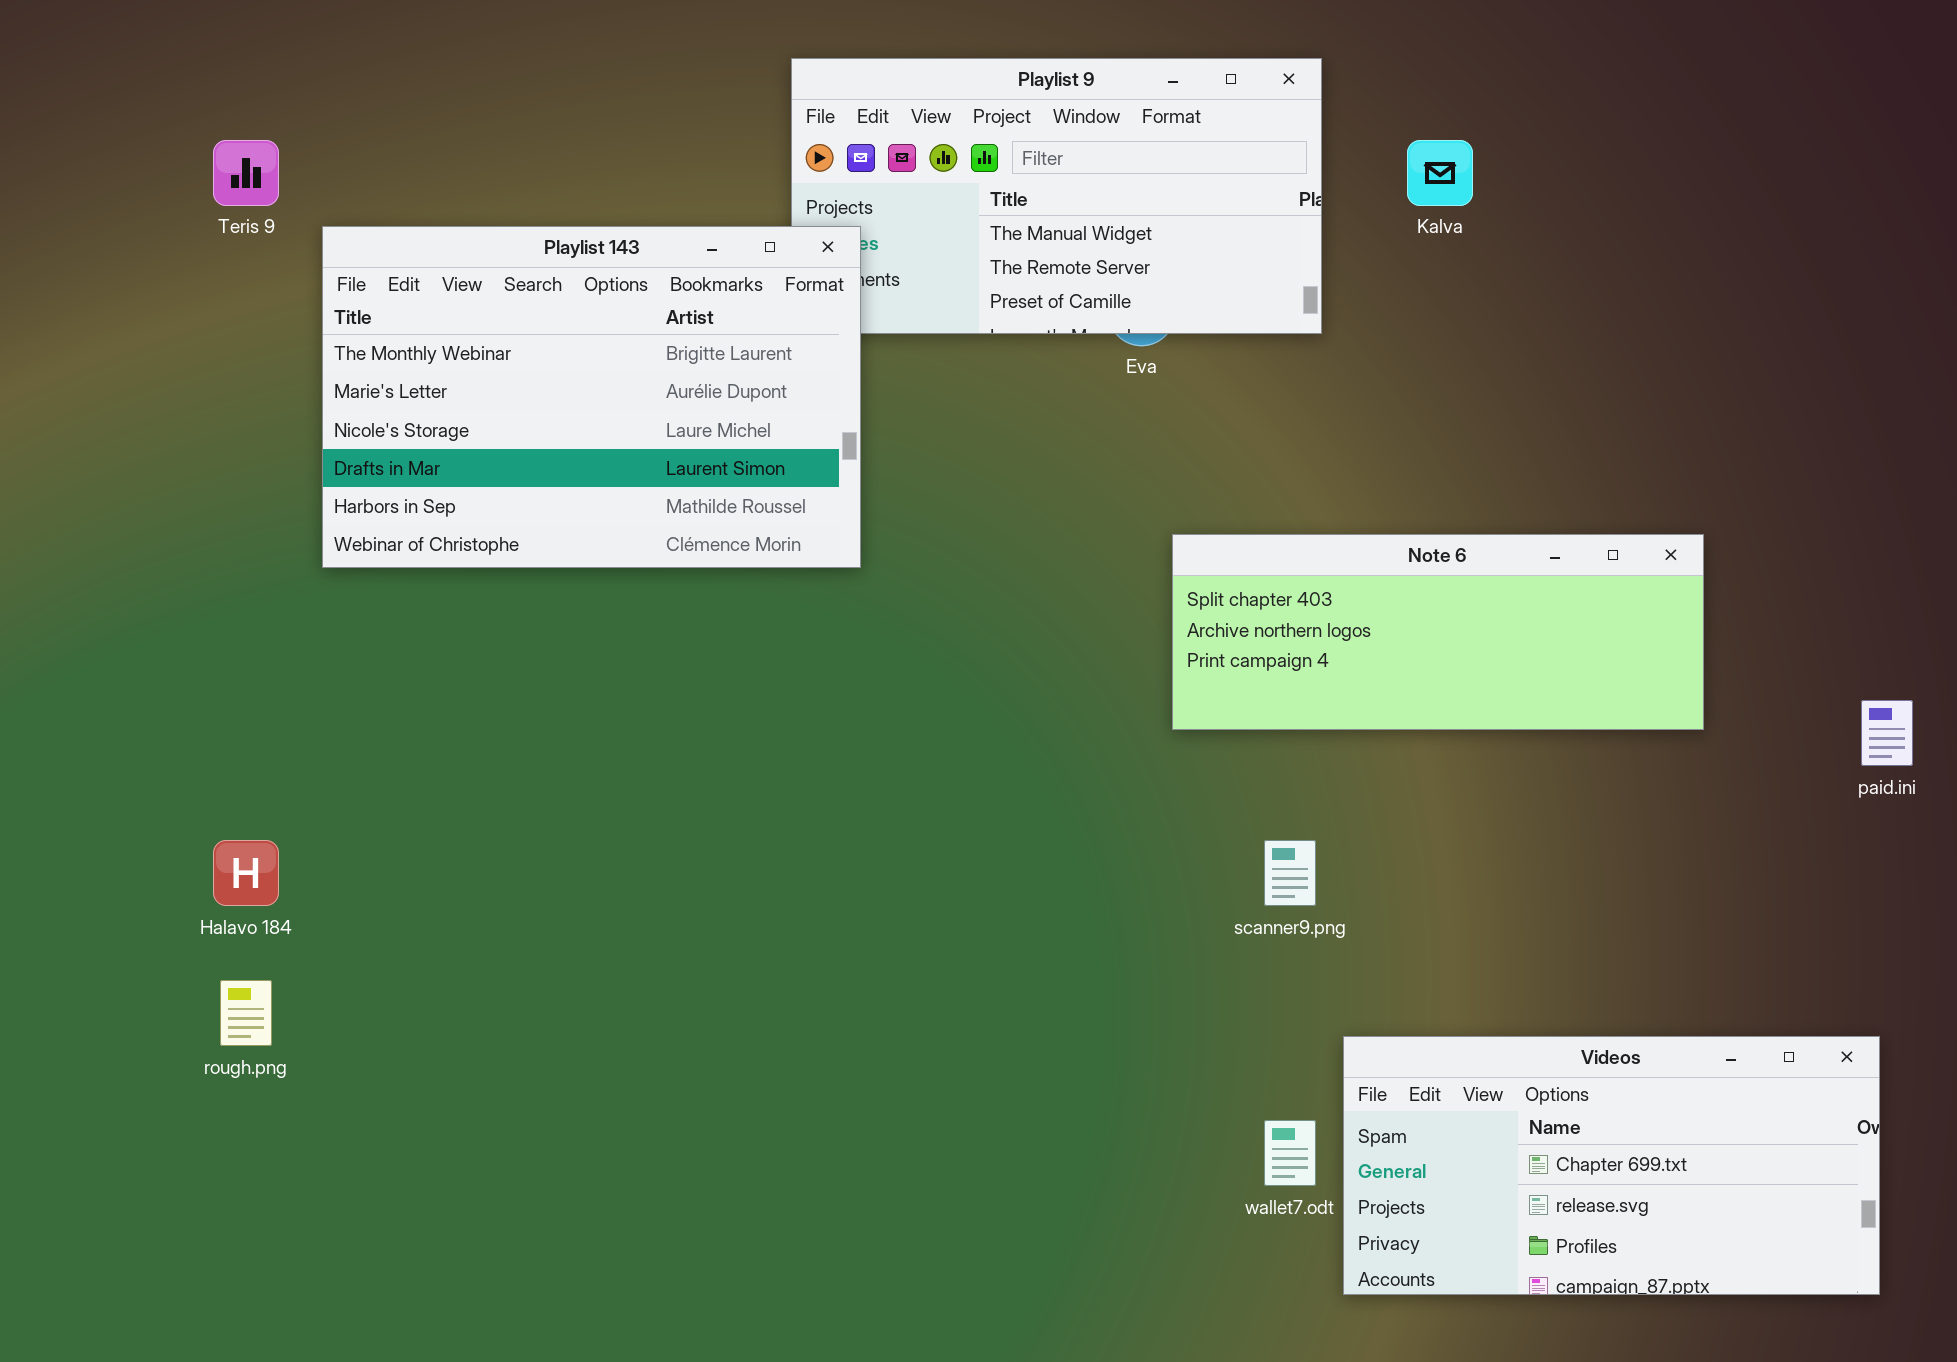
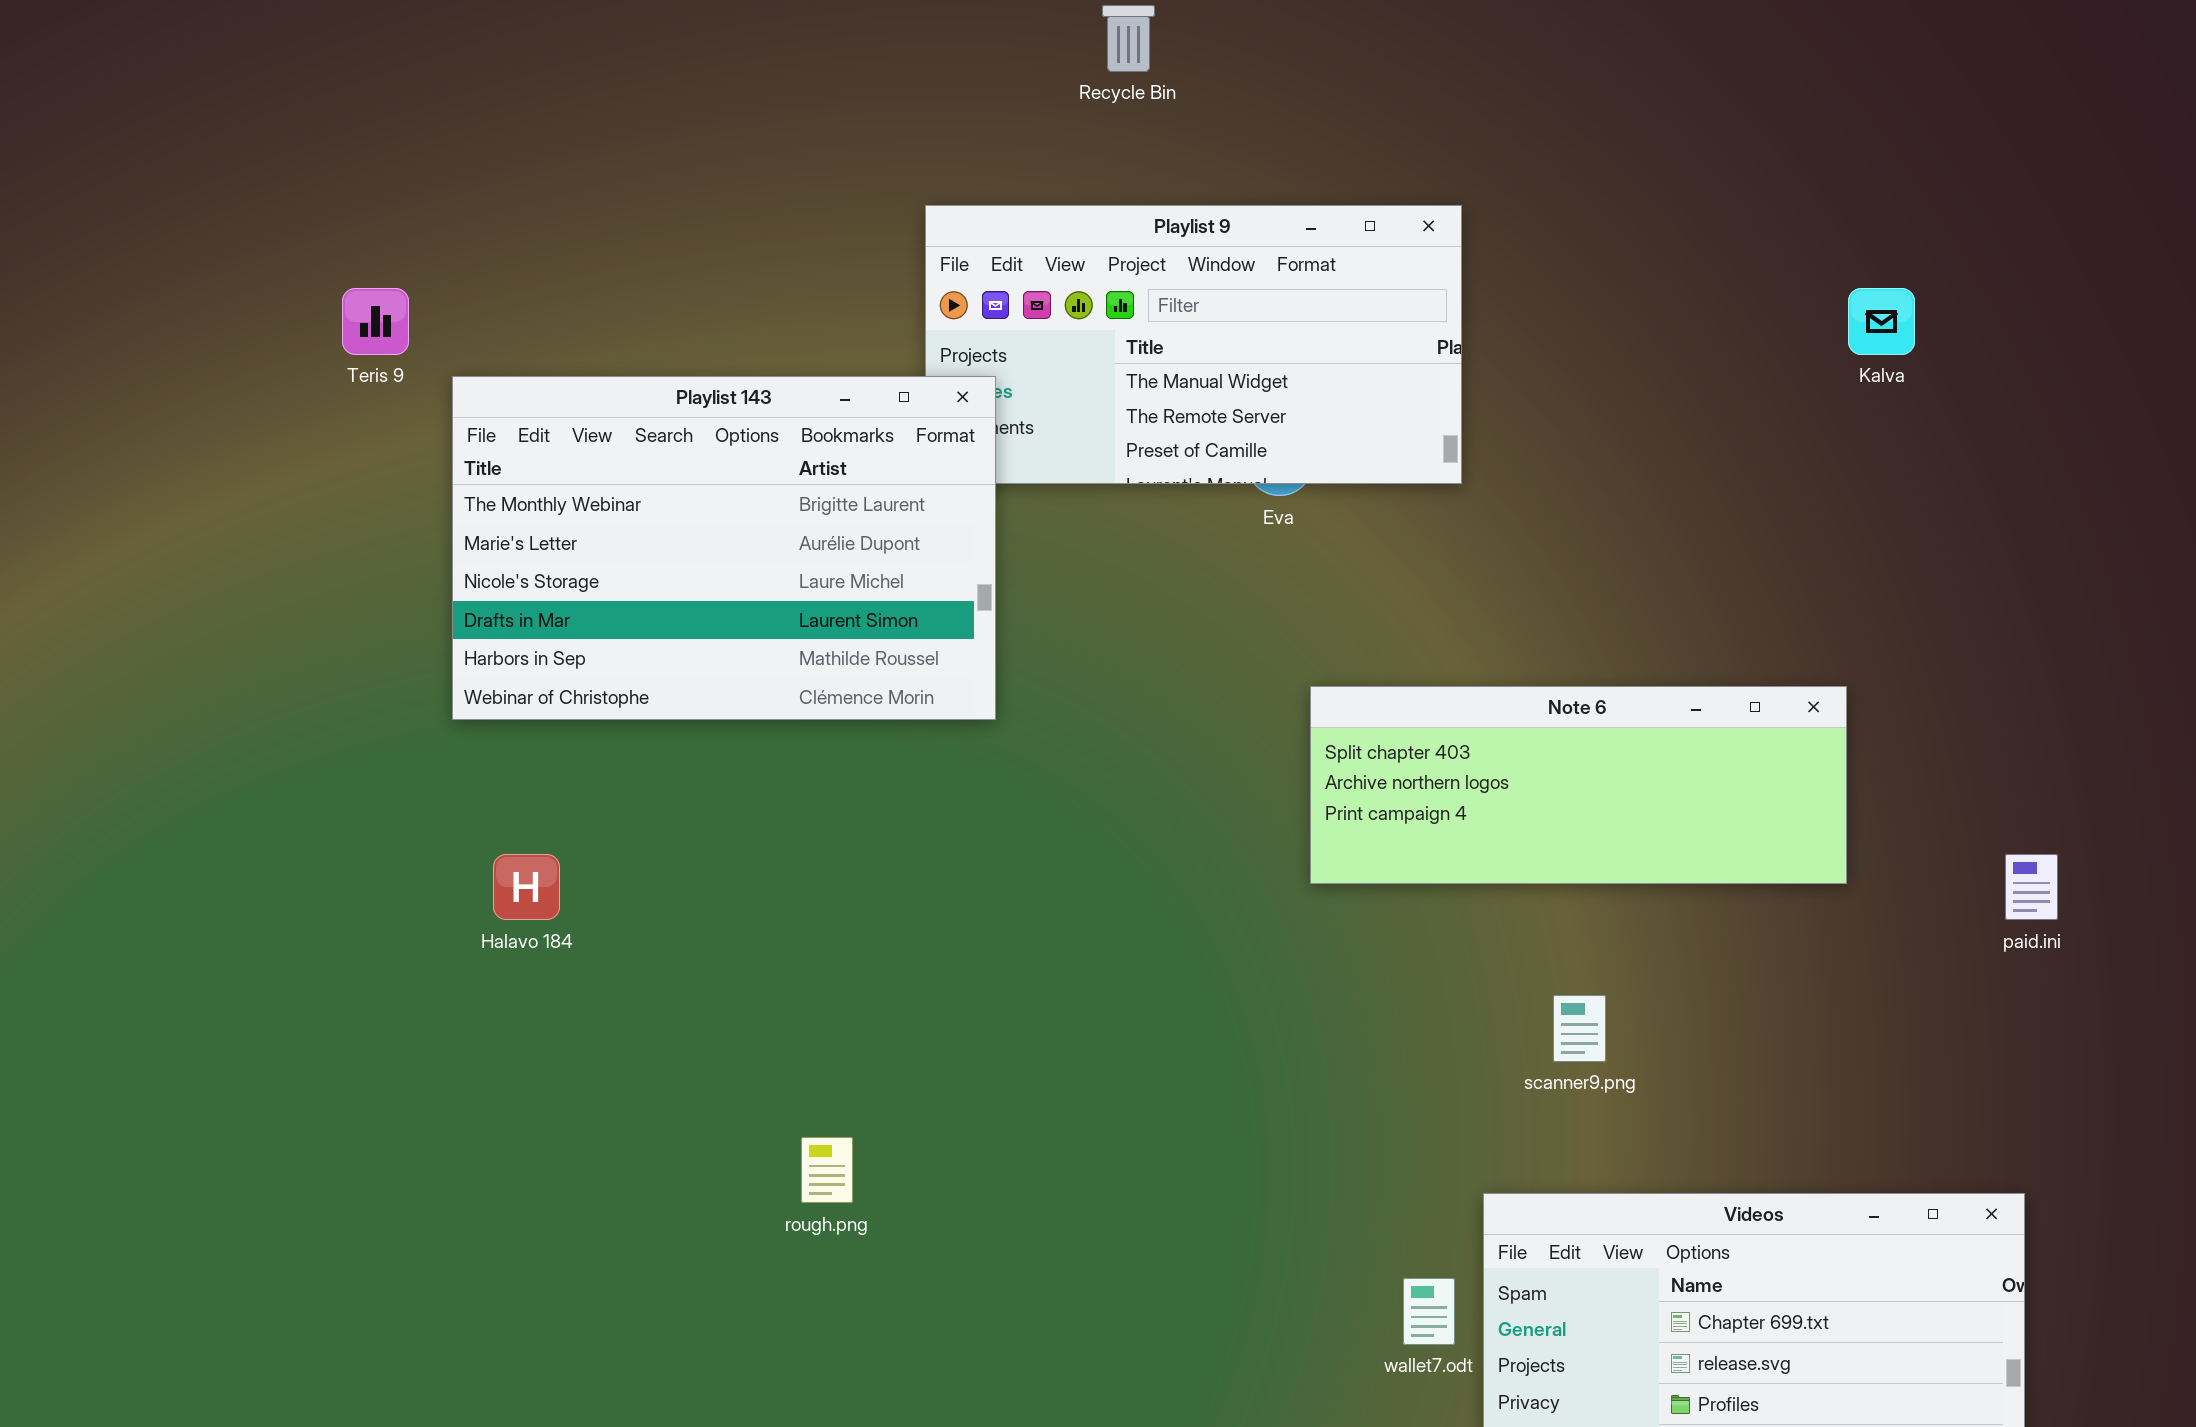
Kalva: [1407,140,1473,206] -> [1848,288,1915,355], moved
Halavo 184: [213,840,279,906] -> [493,854,560,920], moved
scanner9.png: [1264,840,1316,906] -> [1553,995,1606,1062], moved
rough.png: [220,980,272,1046] -> [801,1137,853,1203], moved

